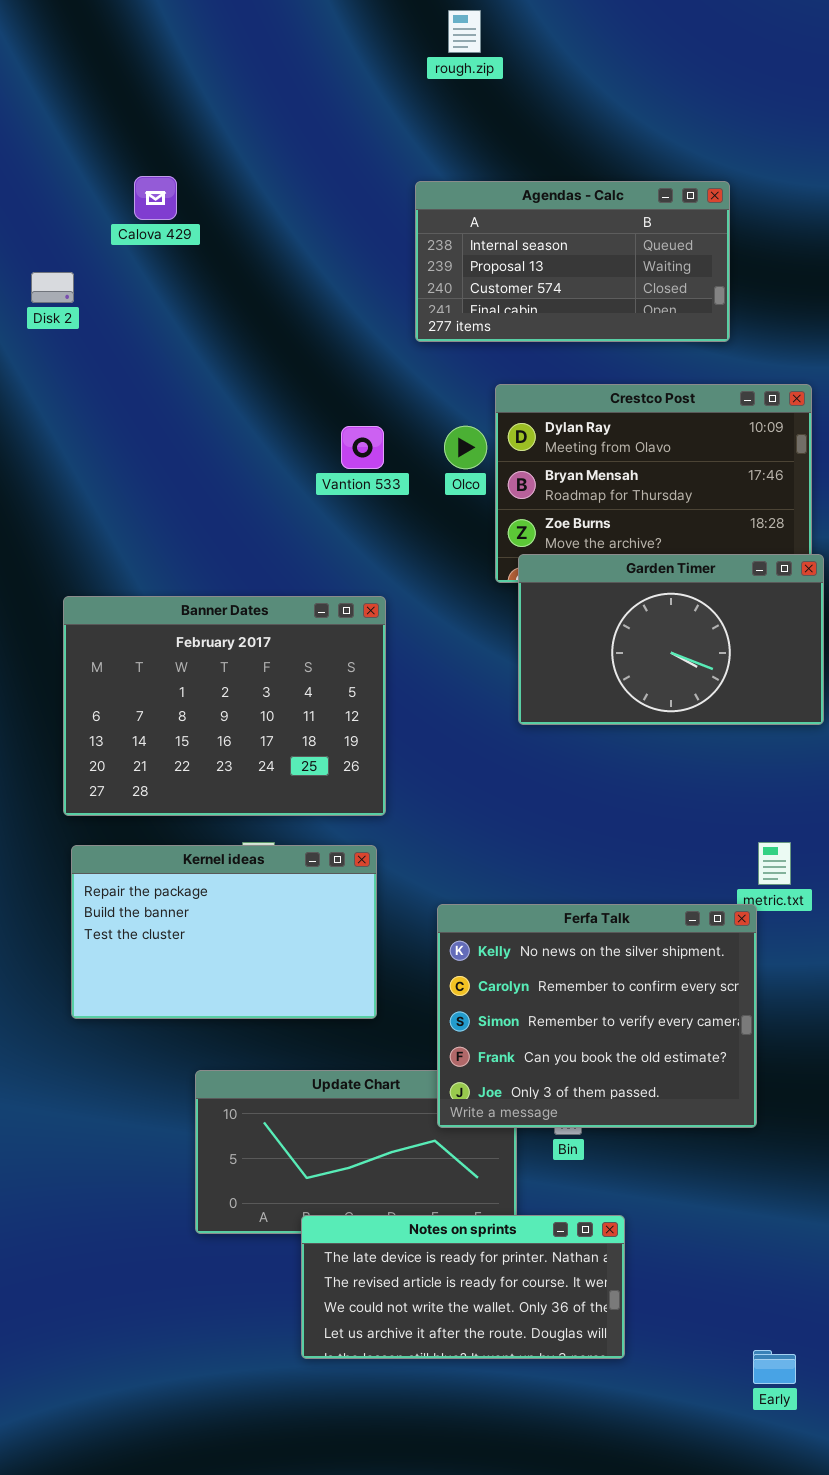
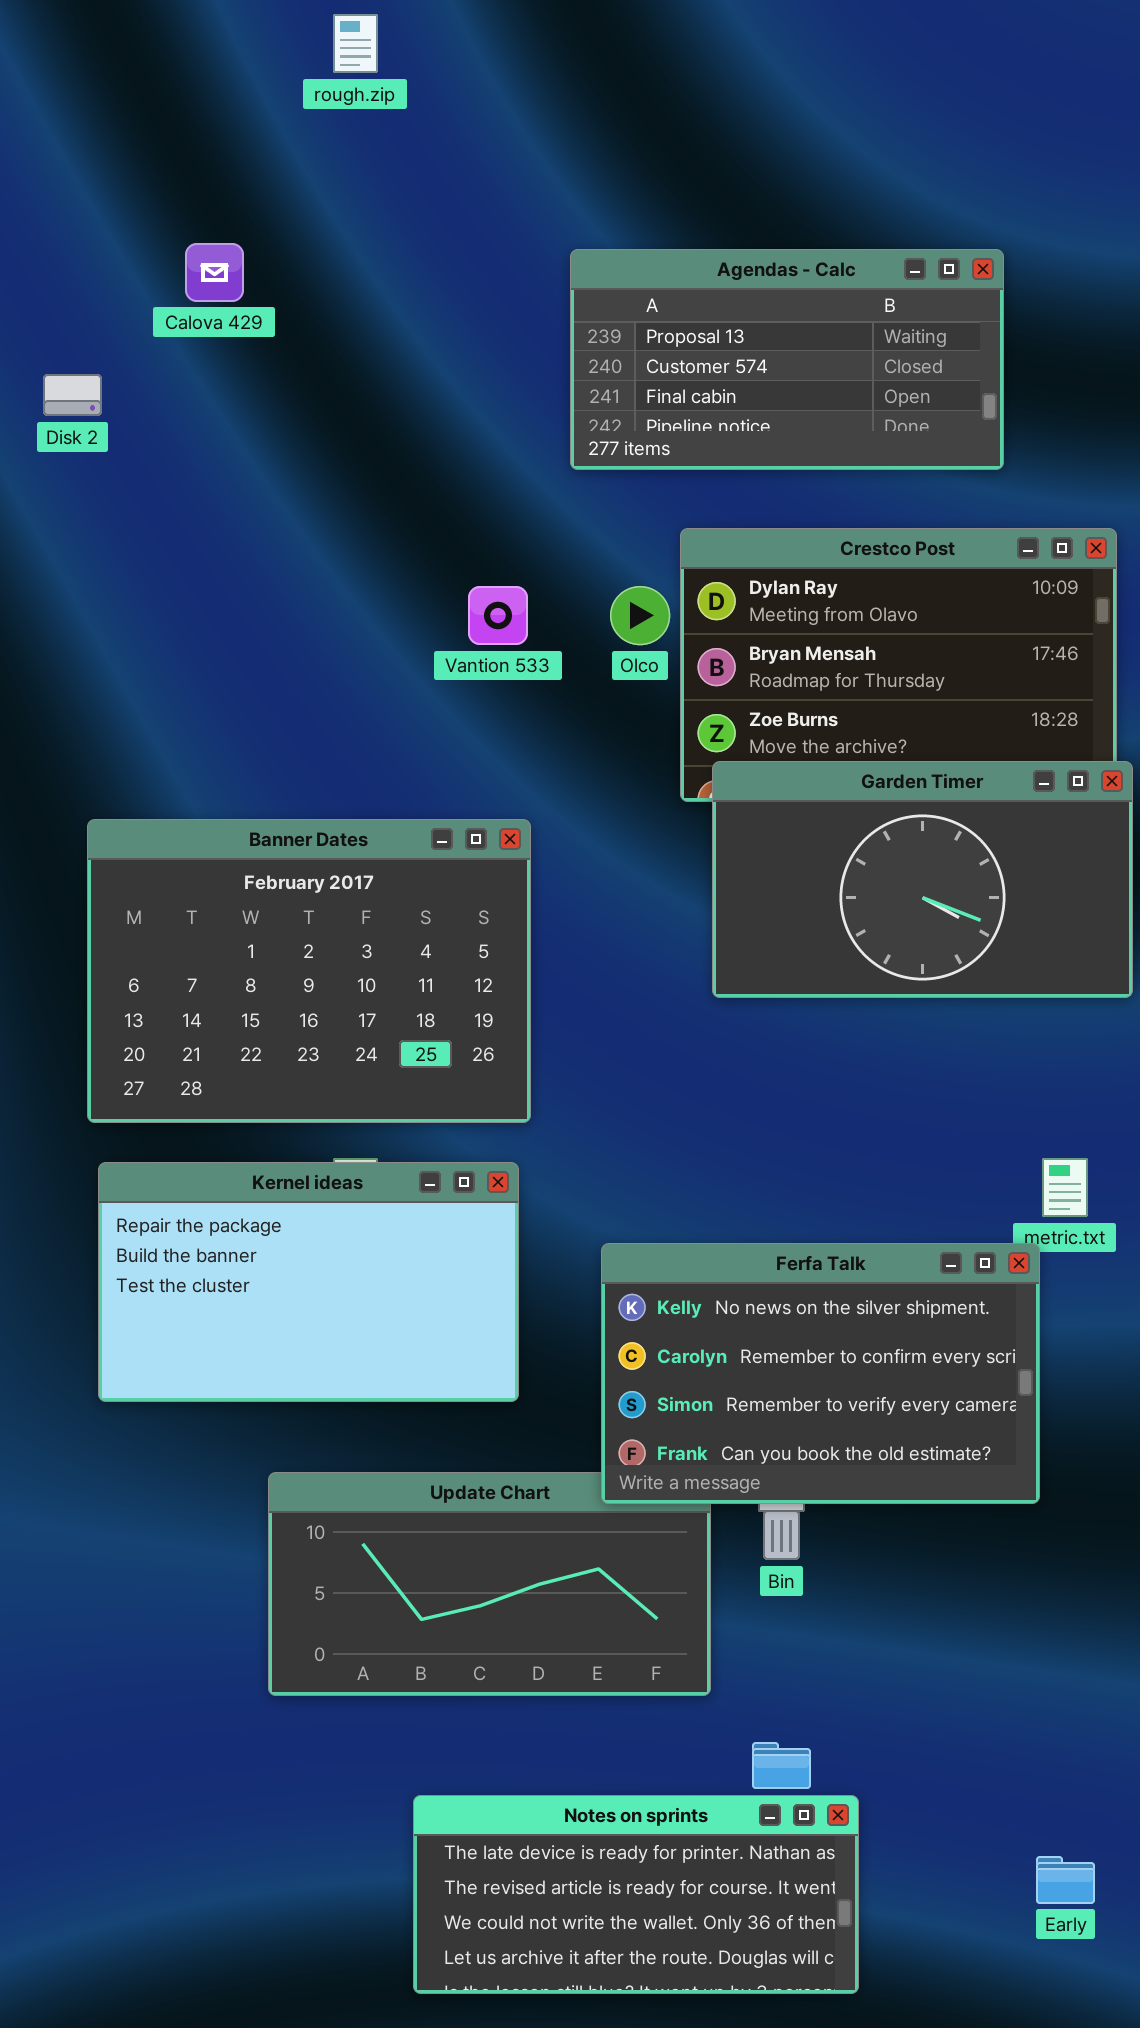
rough.zip: [448,10,481,53] -> [333,14,378,73], moved
Agendas - Calc: [415,181,730,342] -> [570,249,1004,470], scrolled down 1 row
Ferfa Talk: [437,904,757,1128] -> [601,1243,1040,1504], resized
Notes on sprints: [301,1215,625,1359] -> [413,1795,859,1994], moved

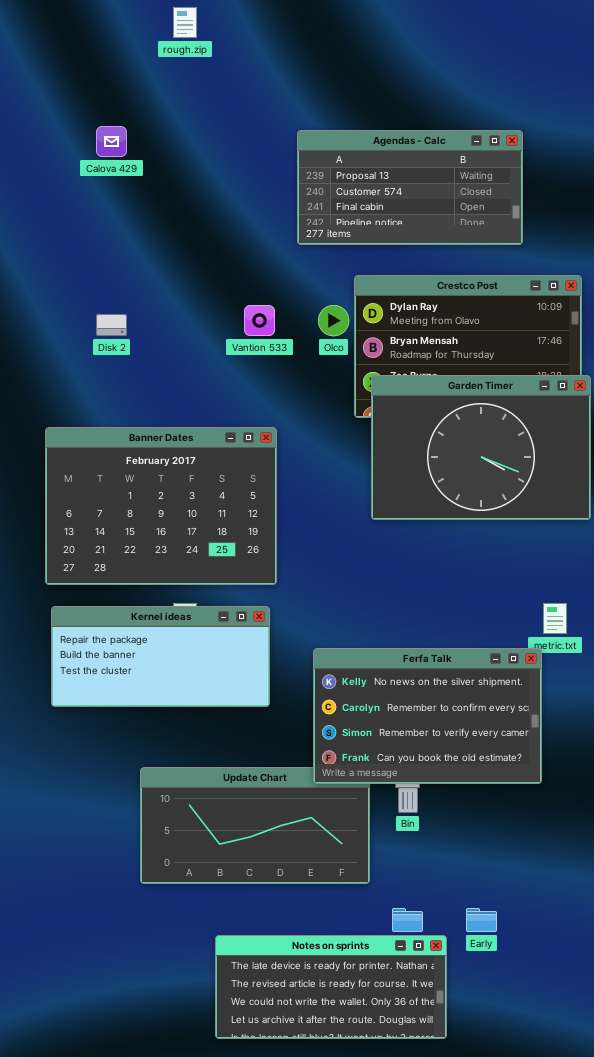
Disk 2: [43,374,102,416] -> [96,314,127,336], moved
Garden Timer: [712,761,1133,998] -> [371,375,591,520], resized
Kernel ideas: [98,1162,519,1402] -> [51,606,270,707], resized
Early: [1036,1856,1095,1904] -> [466,908,497,932], moved

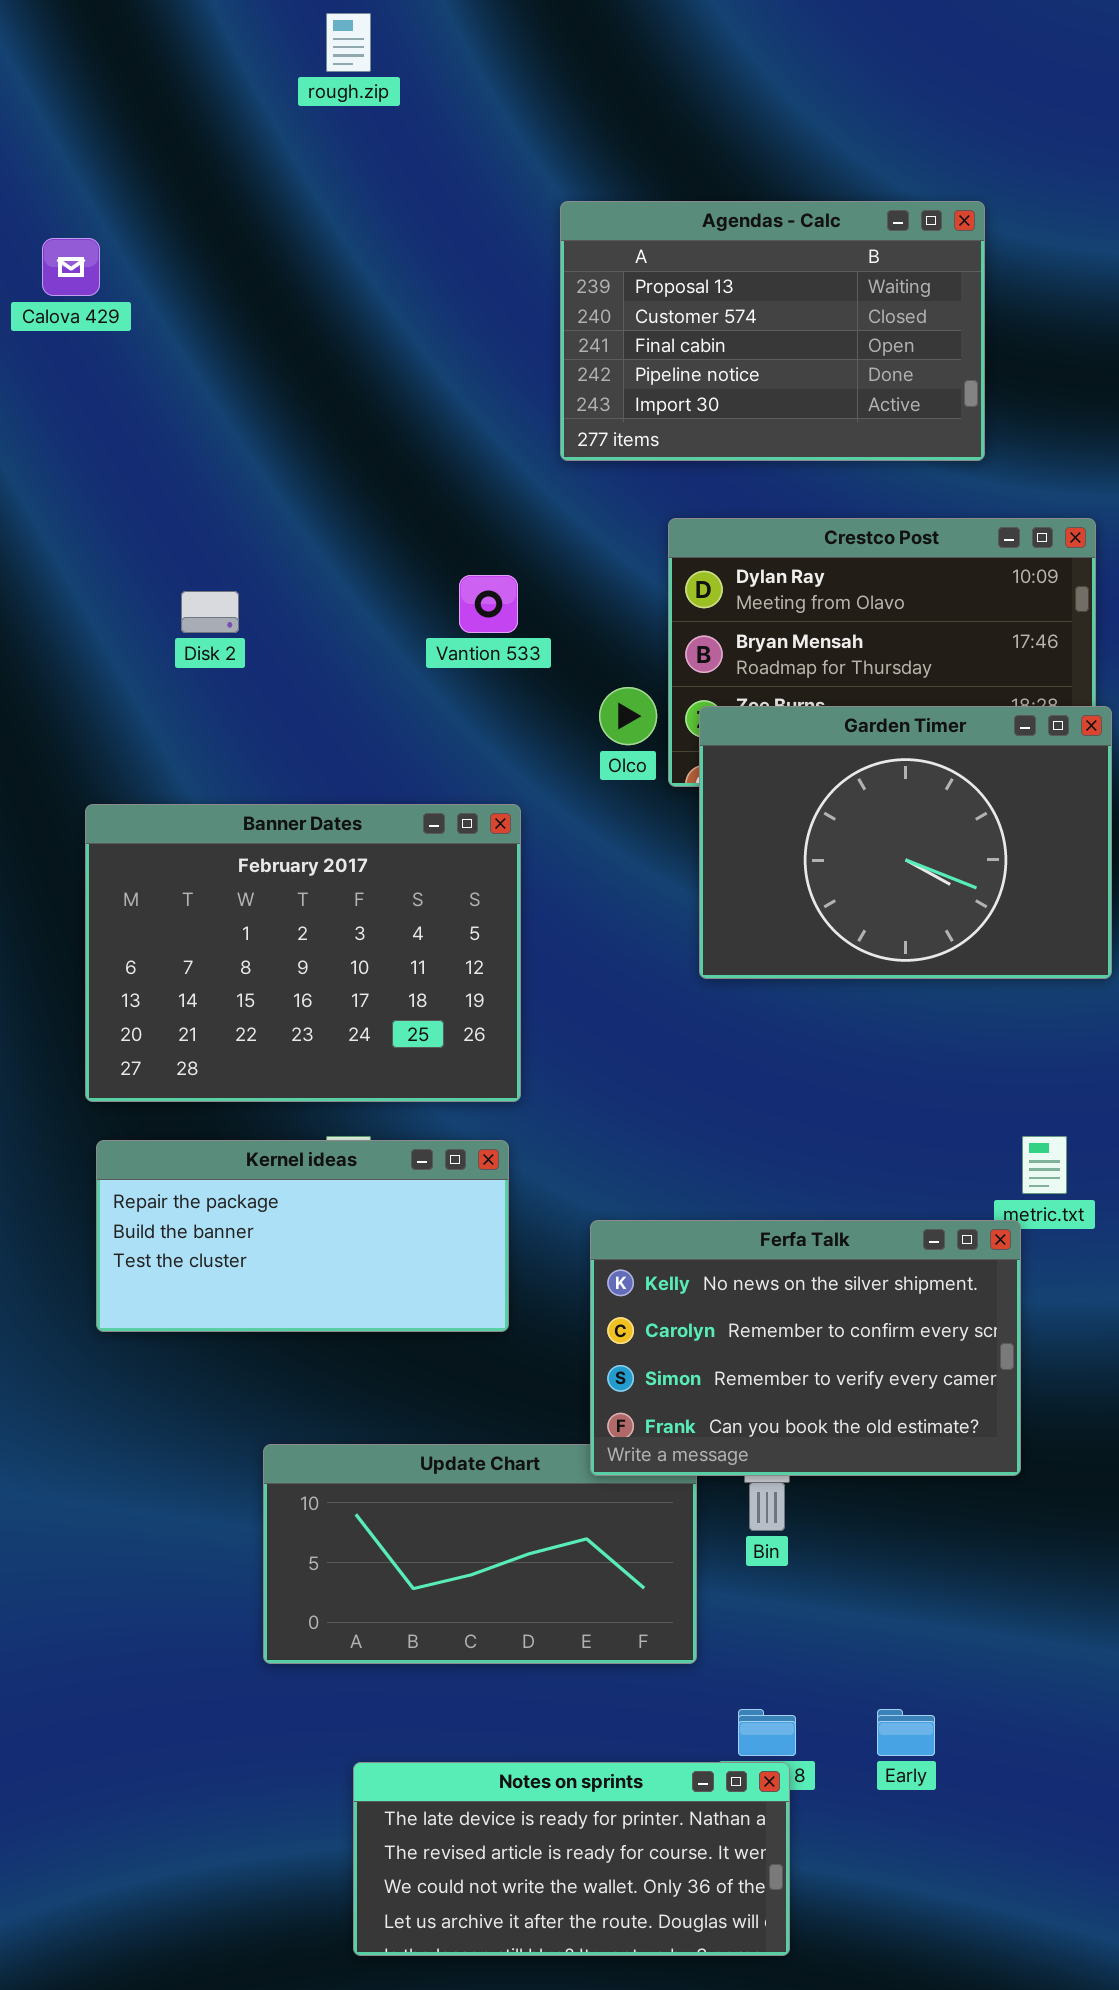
Calova 429: [96,126,127,157] -> [42,238,100,296], moved
Agendas - Calc: [297,130,523,245] -> [560,201,985,461], resized
Olco: [318,305,349,336] -> [599,687,657,745], moved
Notes on sprints: [215,935,447,1039] -> [353,1762,790,1956], moved

